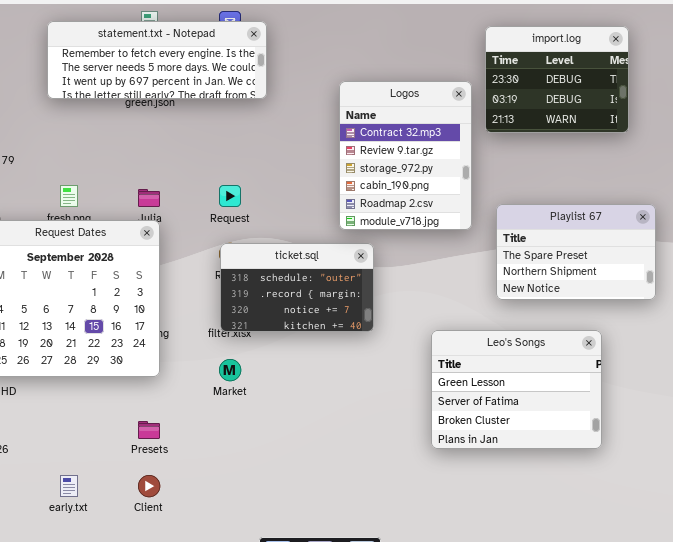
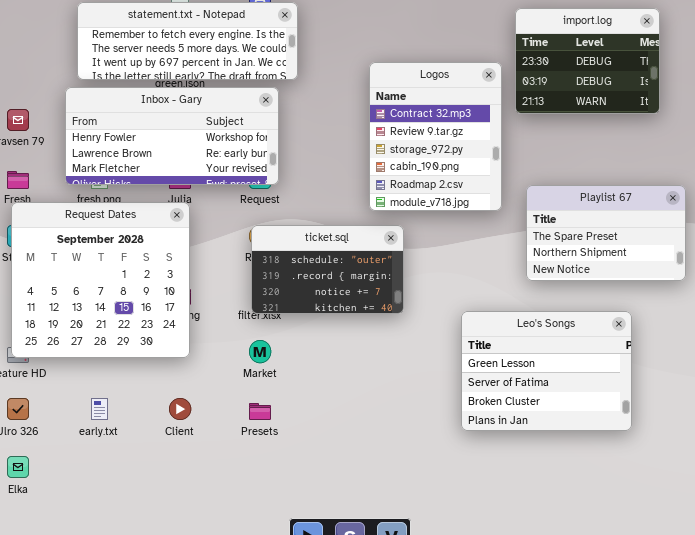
Inbox - Gary: none -> [65,87,279,185], opened
Presets: [138,421,160,439] -> [249,403,271,420], moved
early.txt: [60,475,78,497] -> [91,398,108,420], moved
Client: [138,475,160,497] -> [169,398,191,420], moved

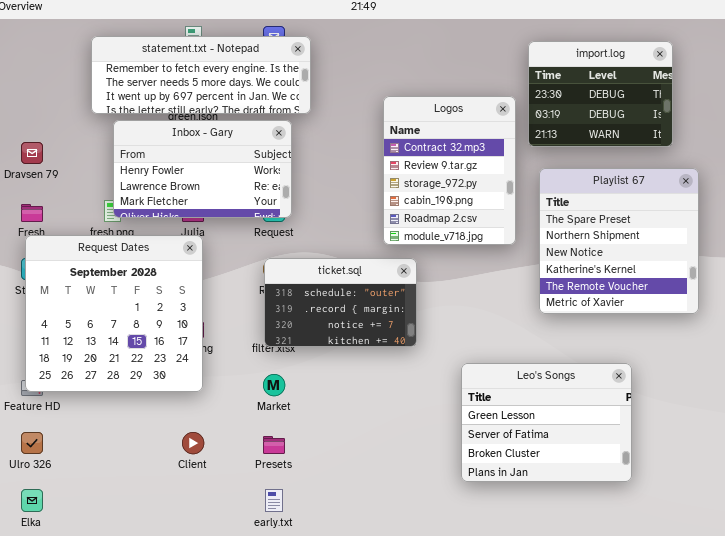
Inbox - Gary: [65,87,279,185] -> [113,120,292,218], resized
Playlist 67: [526,185,686,281] -> [539,168,699,314], resized
Leo's Songs: [461,311,632,431] -> [461,363,632,482], moved
early.txt: [91,398,108,420] -> [265,489,283,512], moved

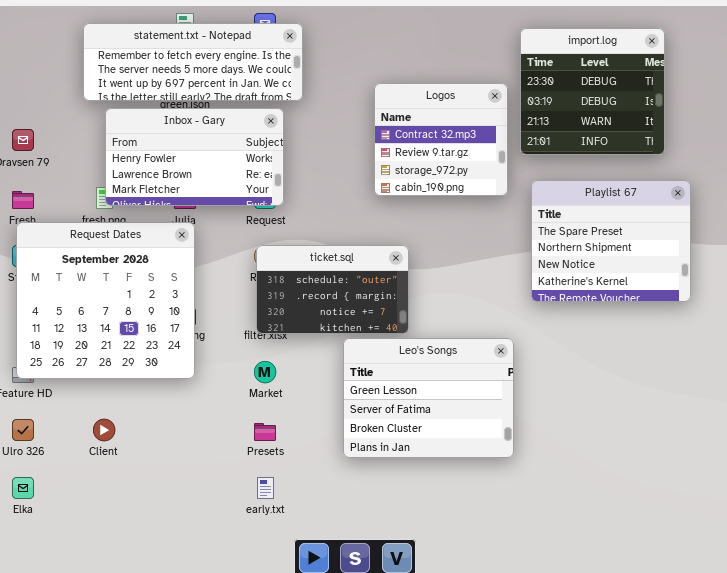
import.log: [528,41,673,147] -> [520,28,665,155], resized
Logos: [383,96,516,245] -> [374,83,508,196], resized
Playlist 67: [539,168,699,314] -> [531,180,691,302], resized
Leo's Songs: [461,363,632,482] -> [343,338,514,458], moved
Client: [182,432,204,454] -> [93,419,115,441], moved

